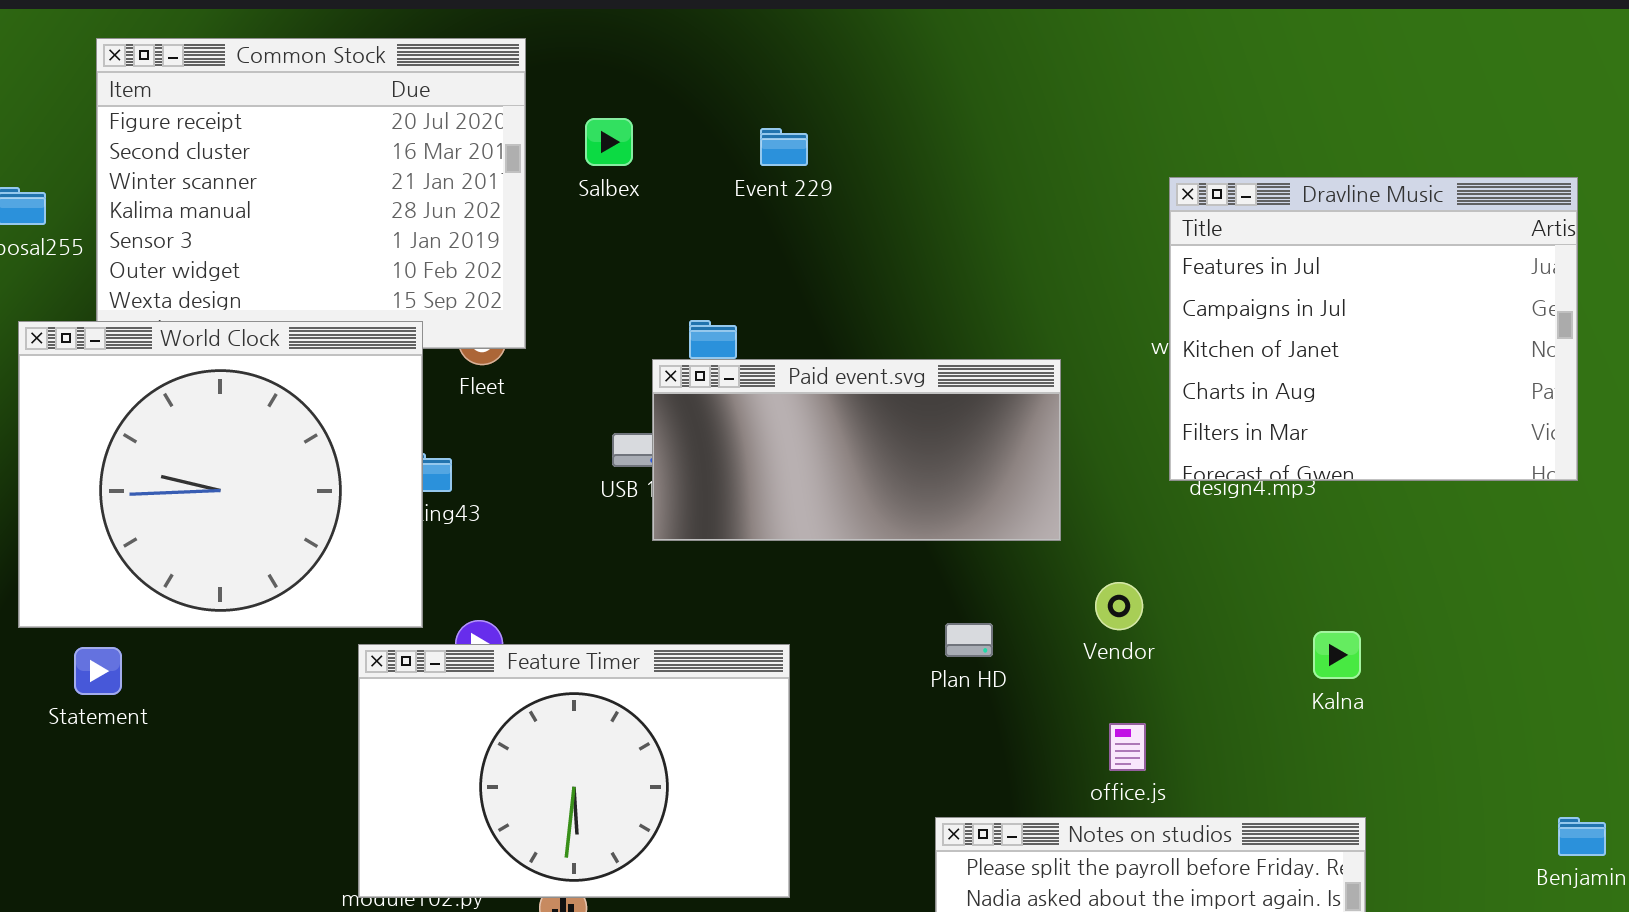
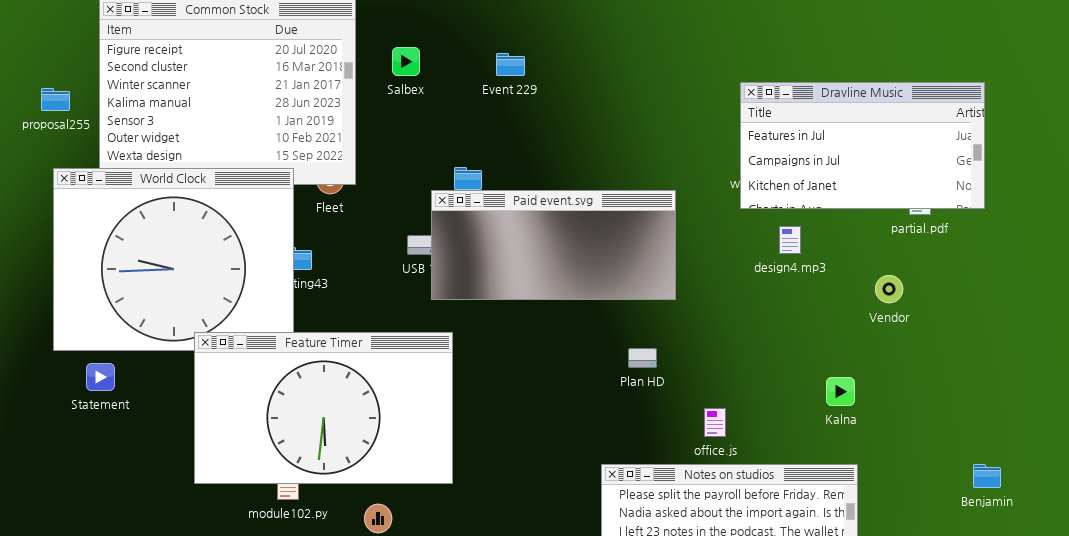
Dravline Music: [1169,177,1578,481] -> [740,82,985,209], resized
Vendor: [1095,582,1143,630] -> [875,275,903,303], moved
Plan HD: [945,623,993,657] -> [628,348,657,368], moved
Kalna: [1313,631,1361,679] -> [826,377,855,406], moved
Feature Timer: [358,644,790,898] -> [194,332,453,484], moved

